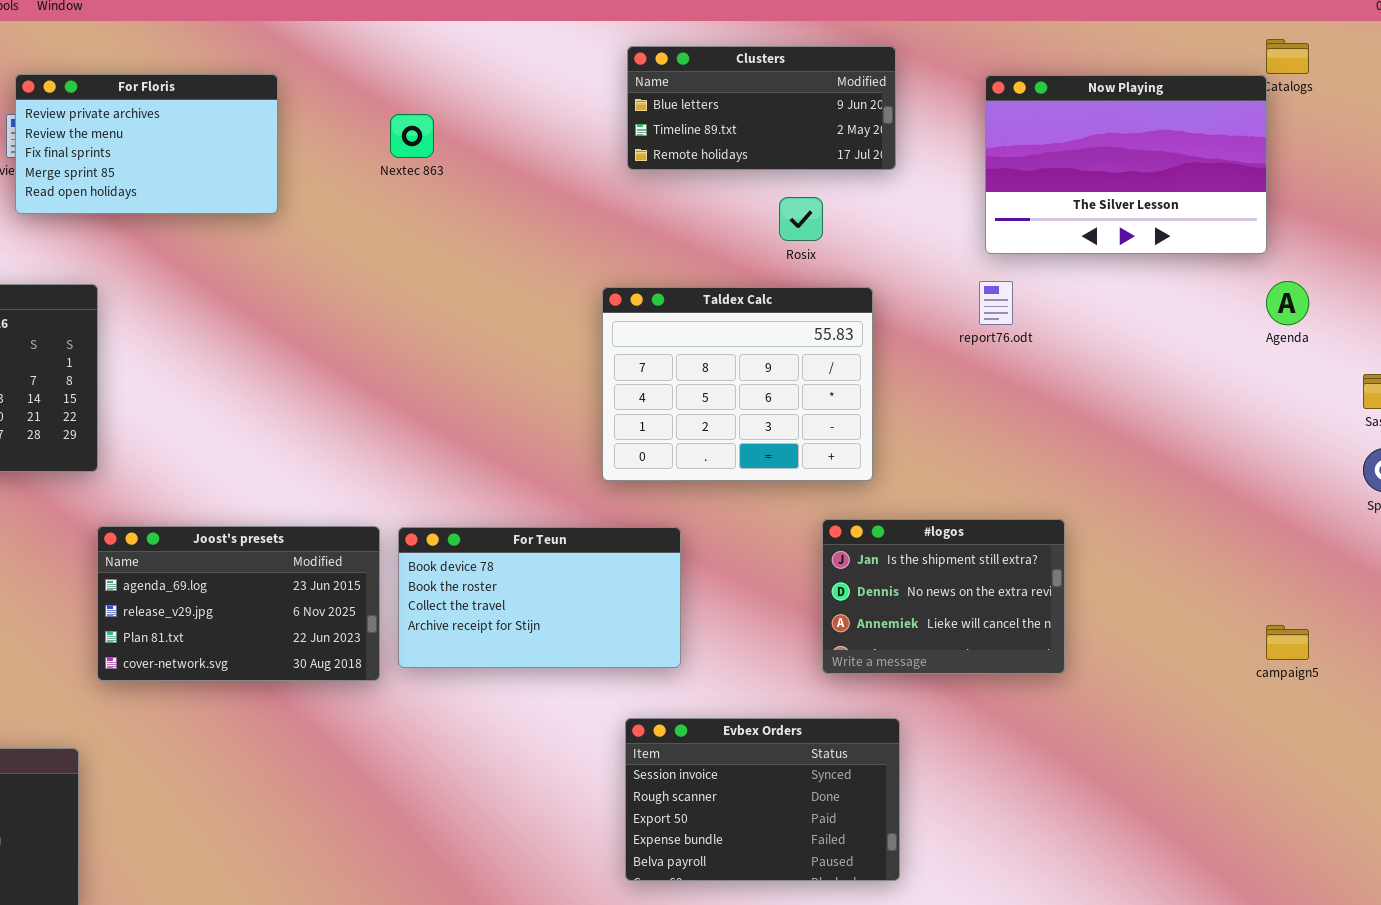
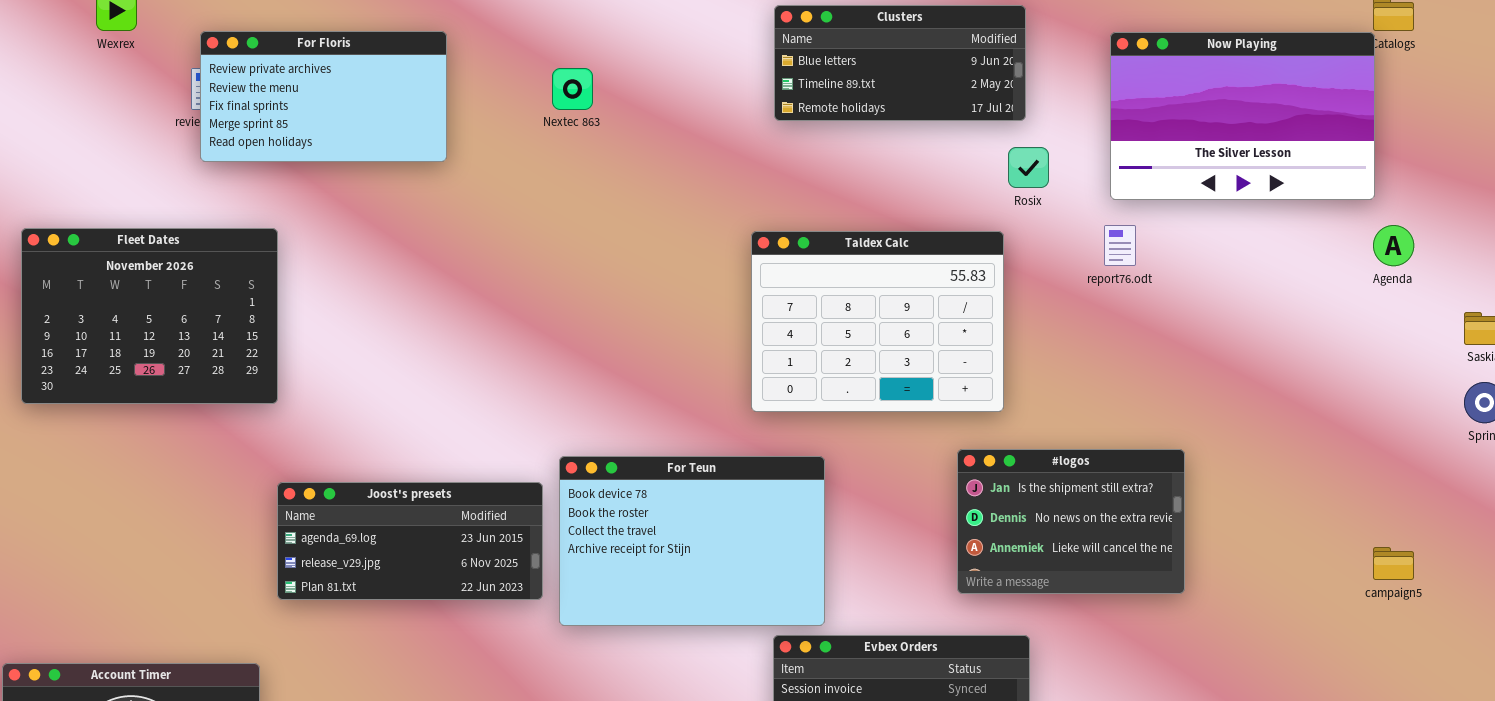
Rosix: [779,197,823,241] -> [1008,147,1049,188], moved
Joost's presets: [97,526,380,681] -> [277,482,543,600], resized
For Teun: [398,527,681,668] -> [559,456,825,626], resized

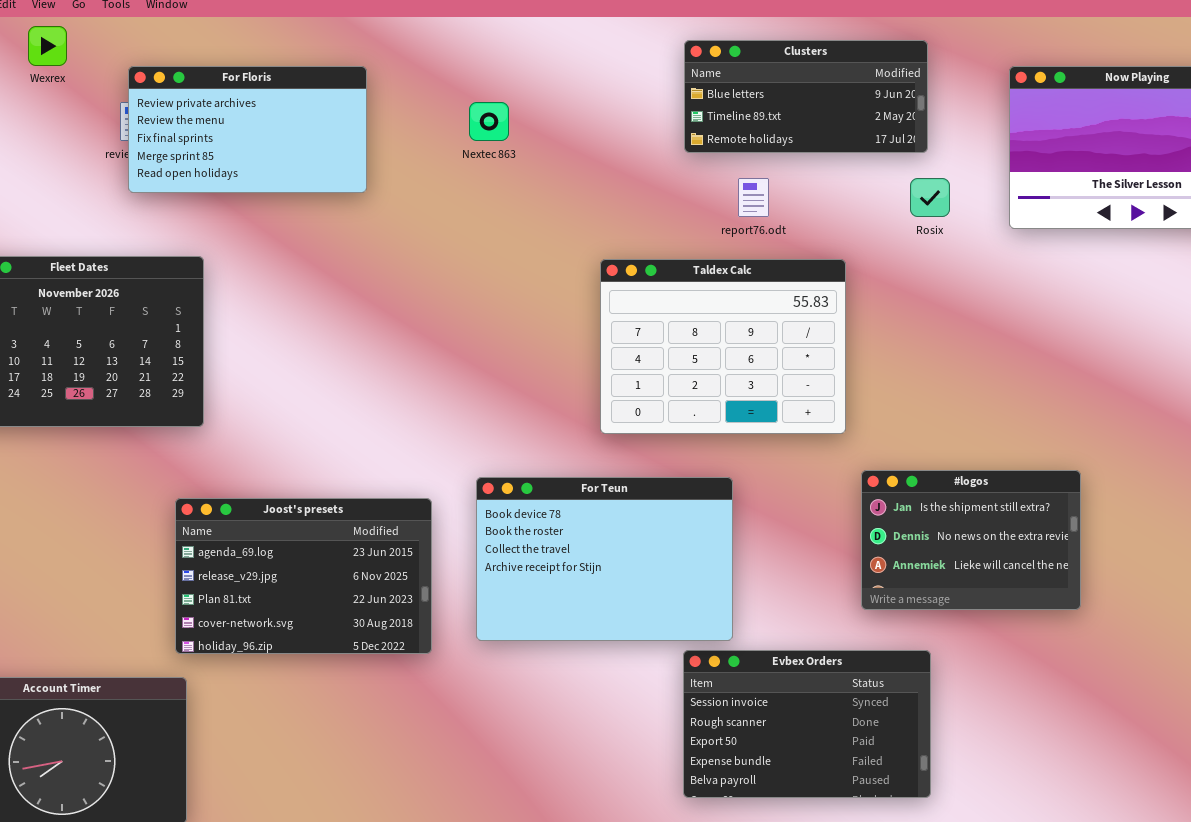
report76.odt: [1104,225,1136,266] -> [738,178,769,217], moved
Taldex Calc: [751,231,1004,412] -> [600,259,846,434], moved
Joost's presets: [277,482,543,600] -> [175,498,432,654], moved, resized

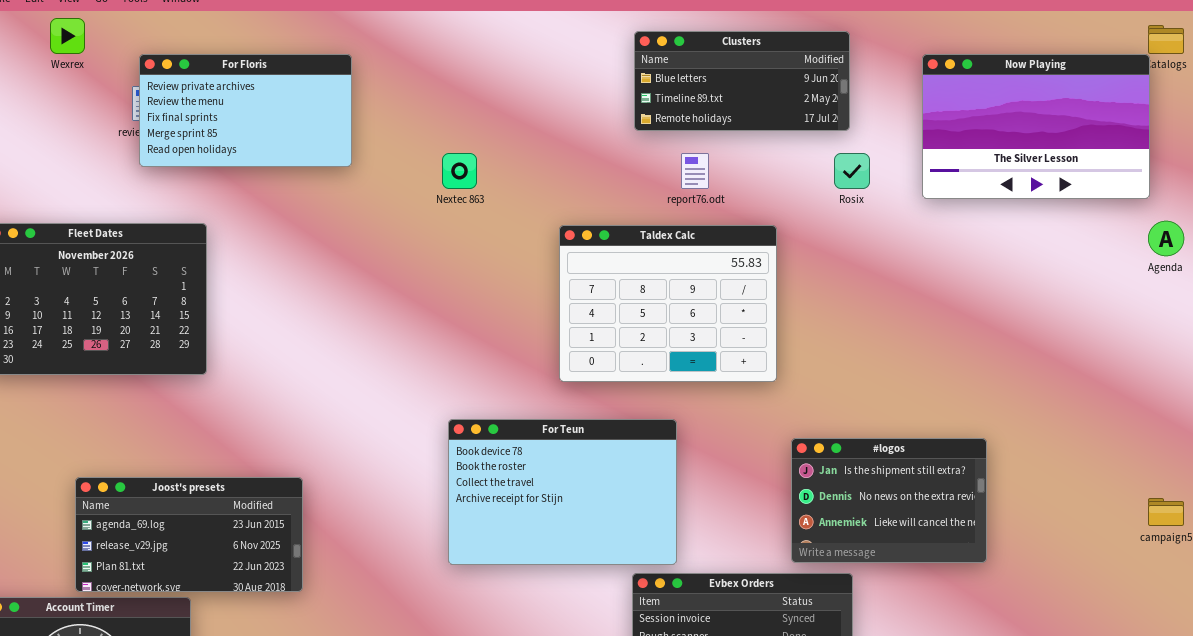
Nextec 863: [469,102,509,141] -> [442,153,477,189], moved
#logos: [861,470,1081,610] -> [791,438,987,563], moved
Joost's presets: [175,498,432,654] -> [75,477,303,592], moved, resized

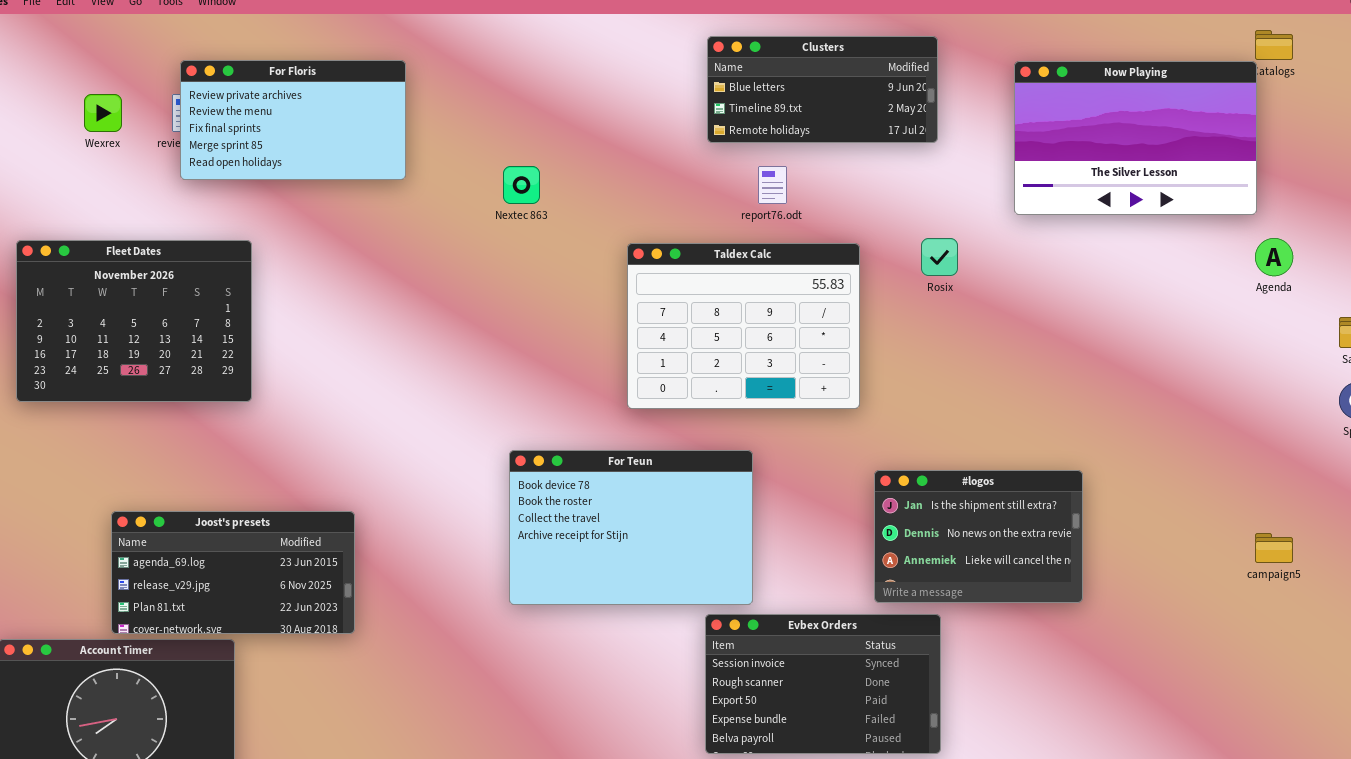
Wexrex: [50,18,85,54] -> [84,94,122,132], moved
Rosix: [834,153,870,189] -> [921,238,958,276], moved

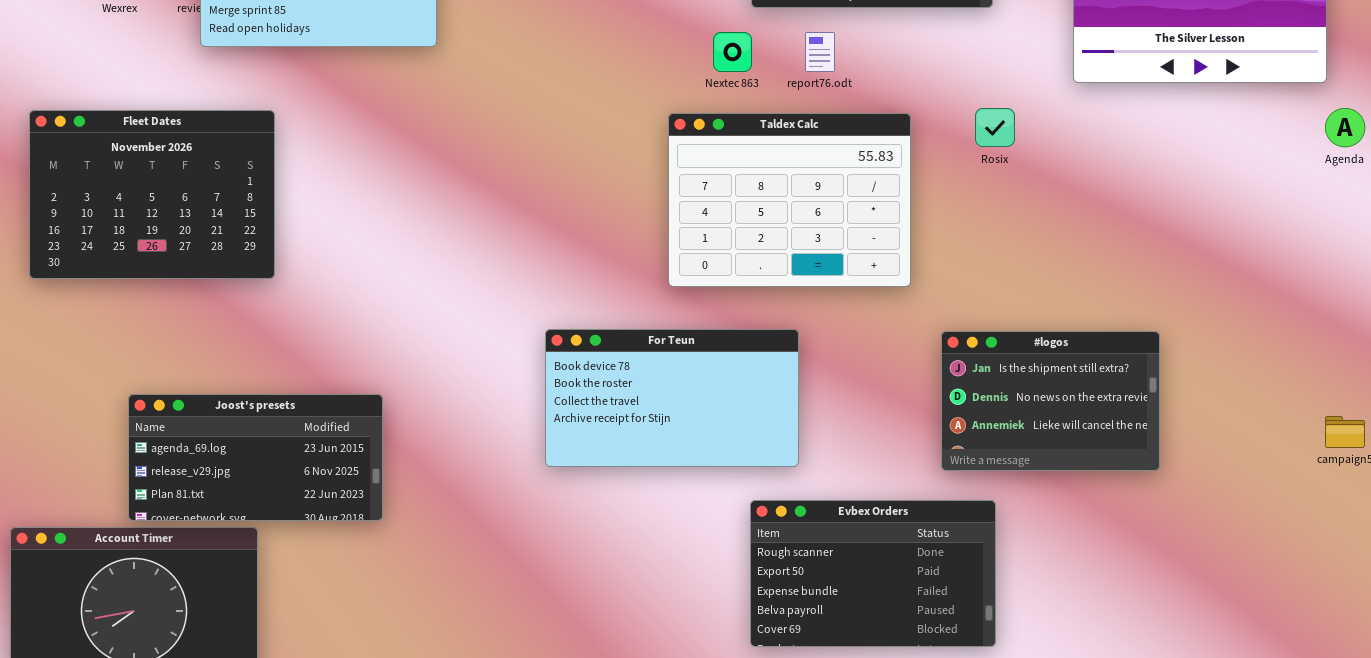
Nextec 863: [503,166,540,204] -> [713,32,752,72], moved
For Teun: [509,450,753,605] -> [545,329,799,467], resized
#logos: [874,470,1083,603] -> [941,331,1160,471], moved
Evbex Orders: [705,614,941,754] -> [750,500,996,647], scrolled down 1 row

